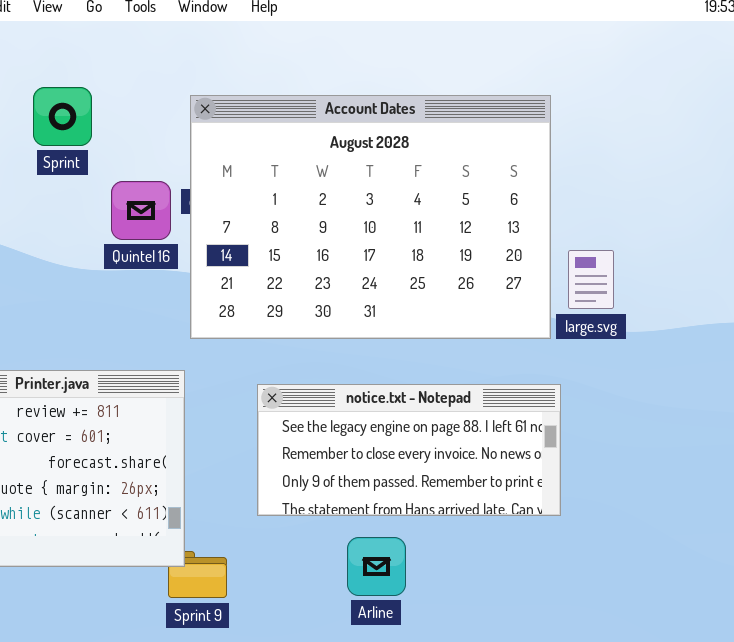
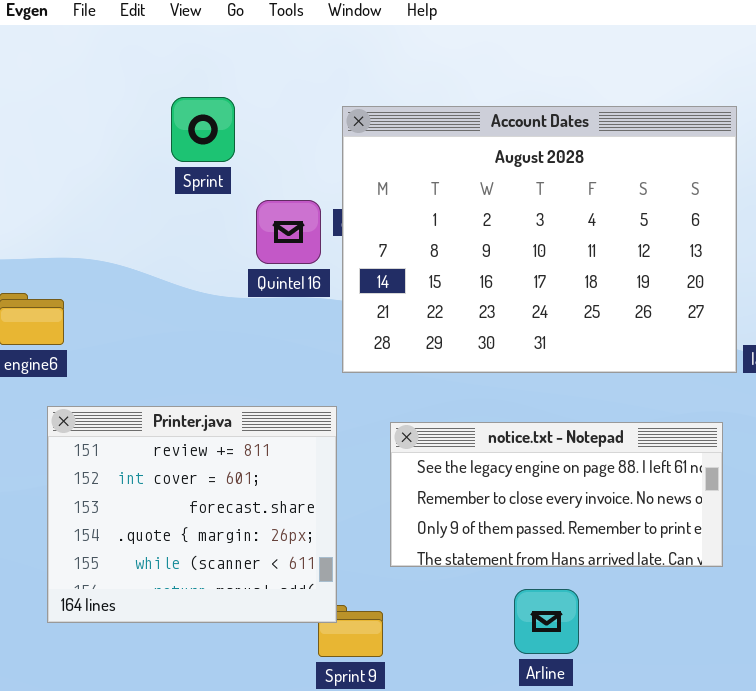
notice.txt - Notepad: [257,384,561,516] -> [390,422,723,567], moved

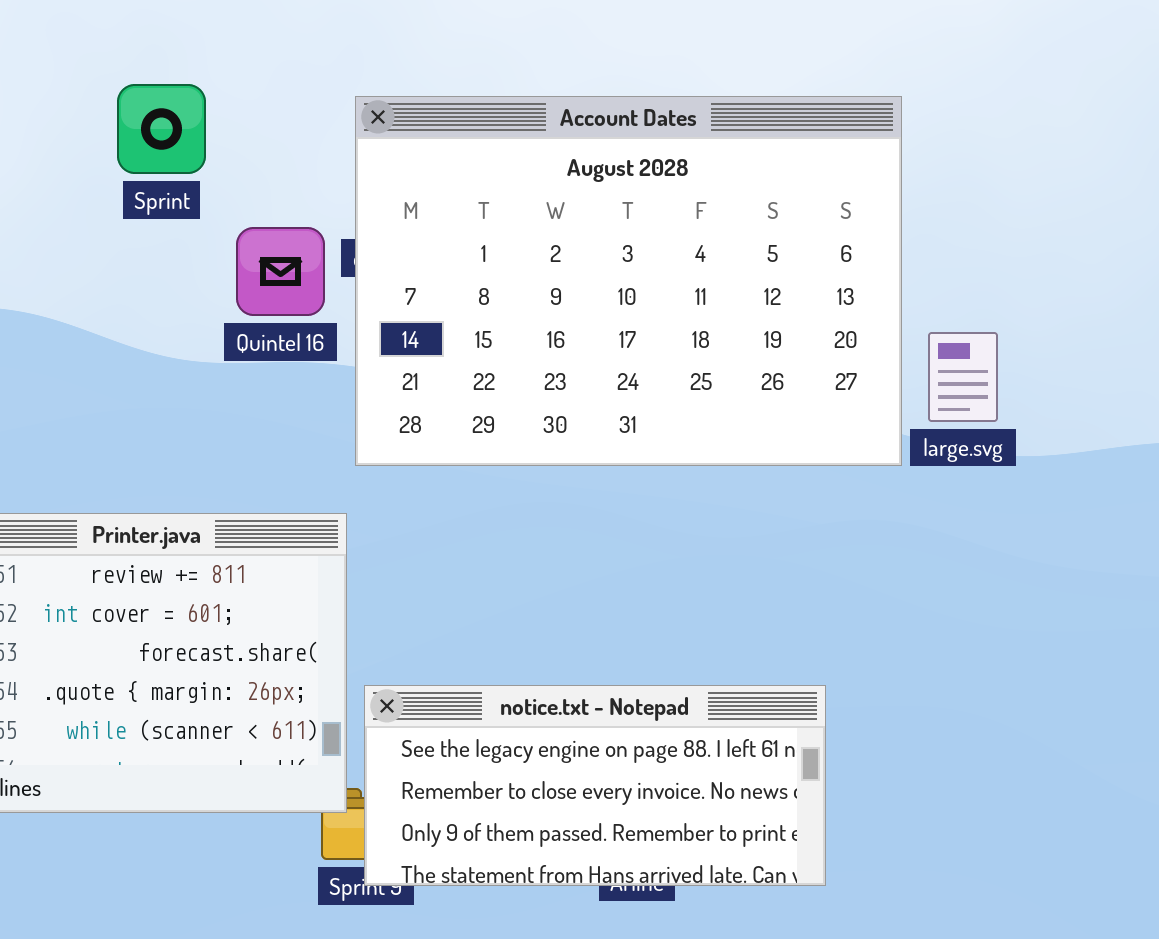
notice.txt - Notepad: [390,422,723,567] -> [364,685,826,886], moved

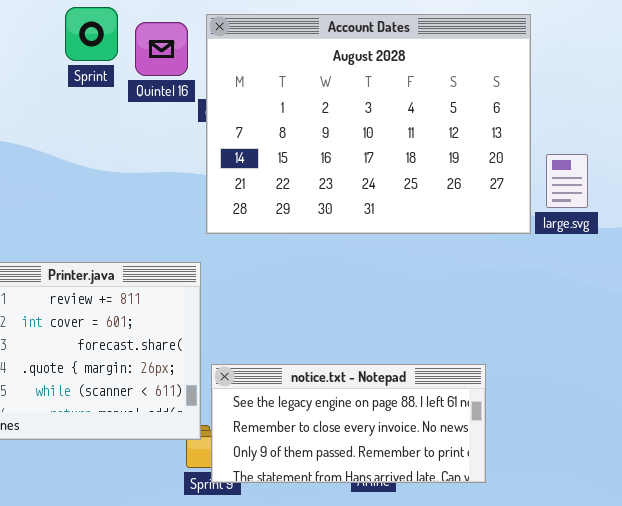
Quintel 16: [236,227,325,316] -> [135,22,188,76], moved

